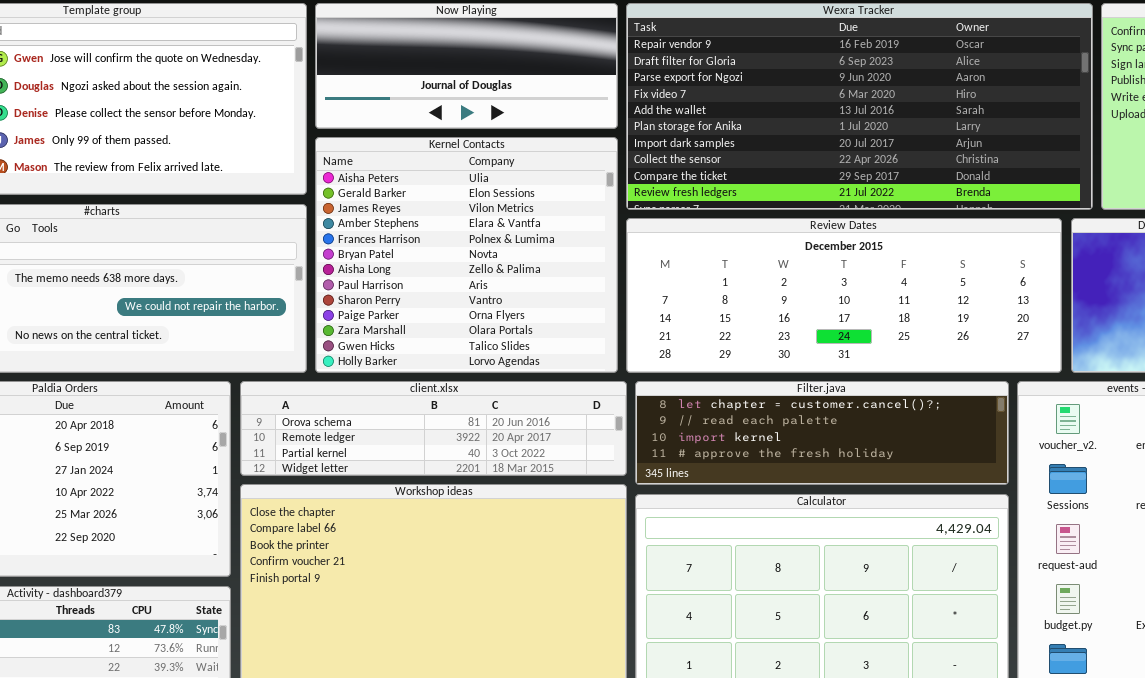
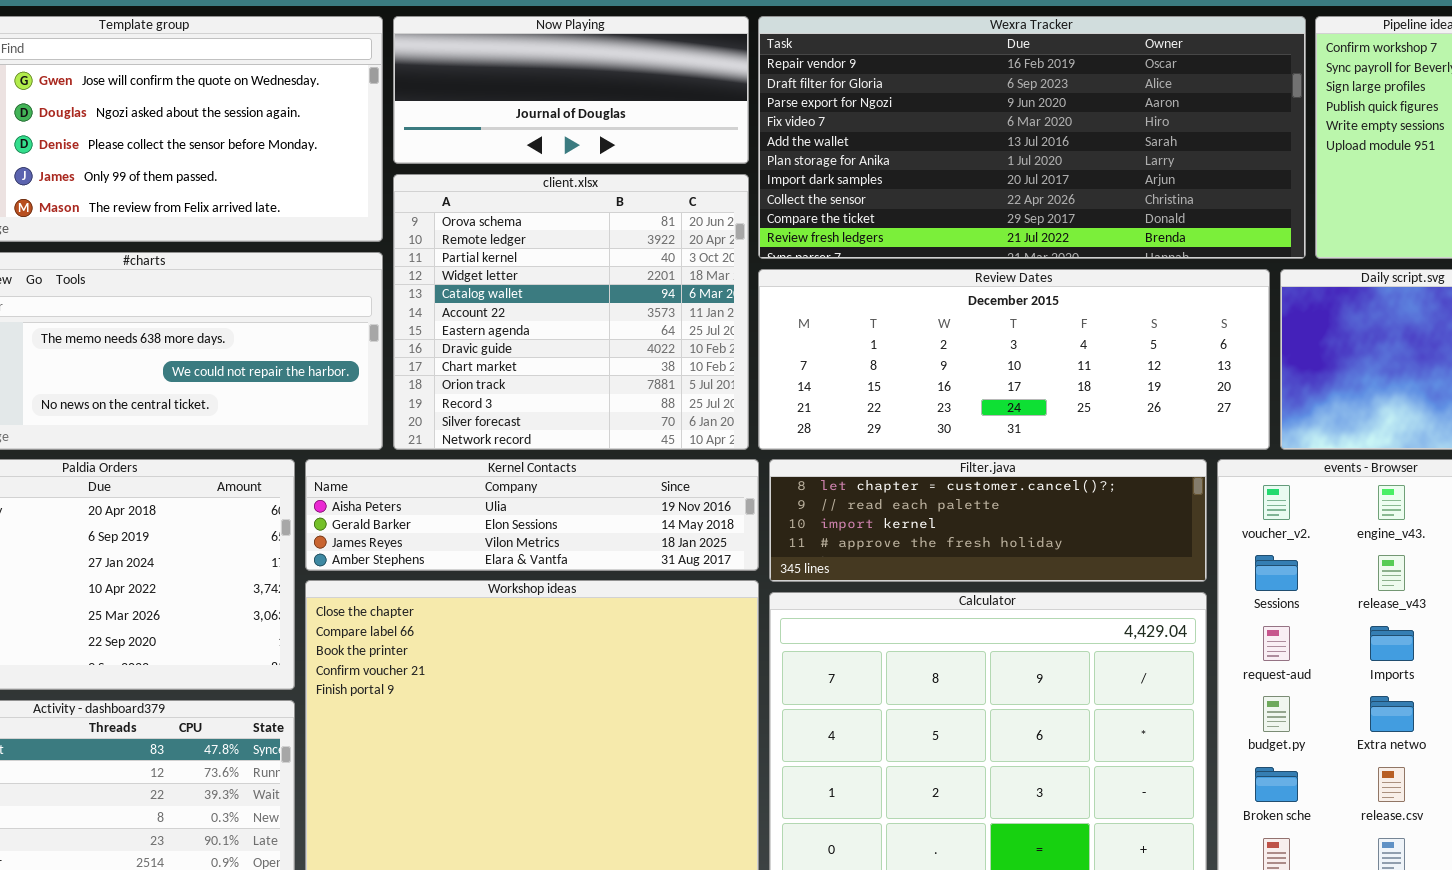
Kernel Contacts: [315,137,618,373] -> [305,459,759,571], moved, resized
client.xlsx: [240,381,627,476] -> [393,174,749,450], moved, resized

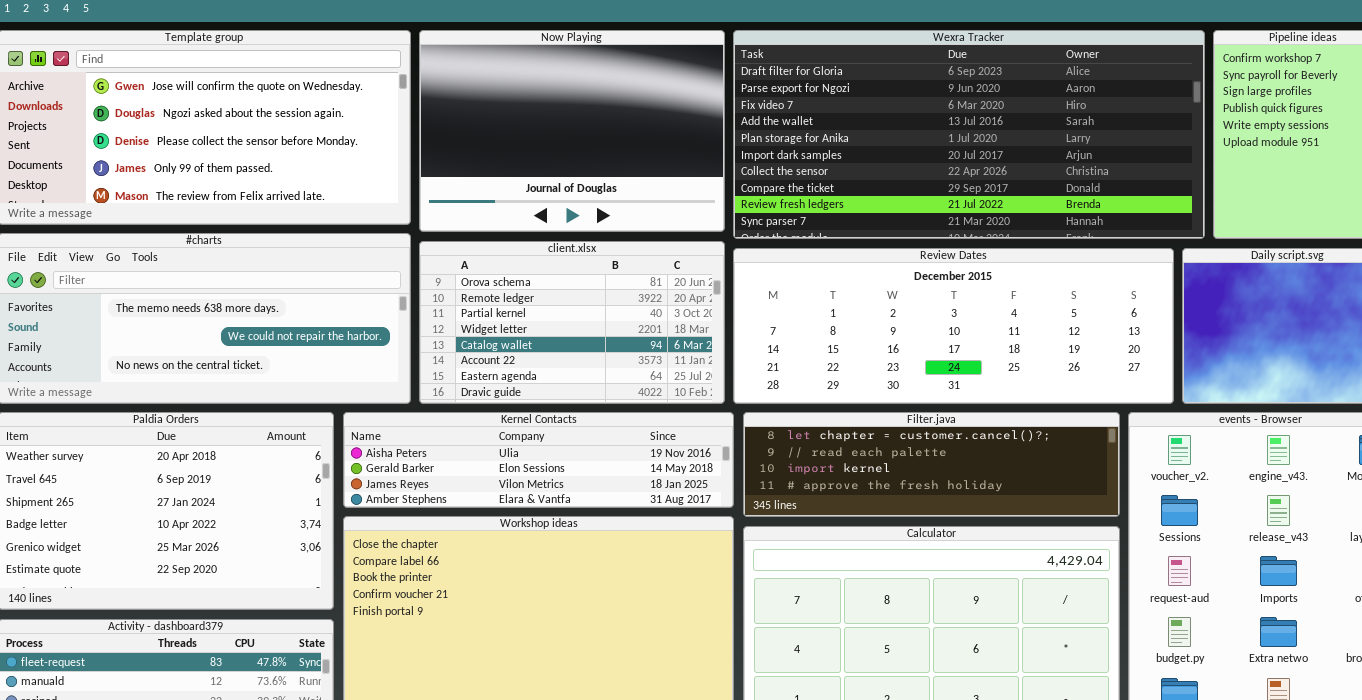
Now Playing: [393,16,749,164] -> [419,30,725,232], resized
Wexra Tracker: [758,16,1306,259] -> [733,30,1205,239], scrolled down 1 row
client.xlsx: [393,174,749,450] -> [419,241,725,404], resized

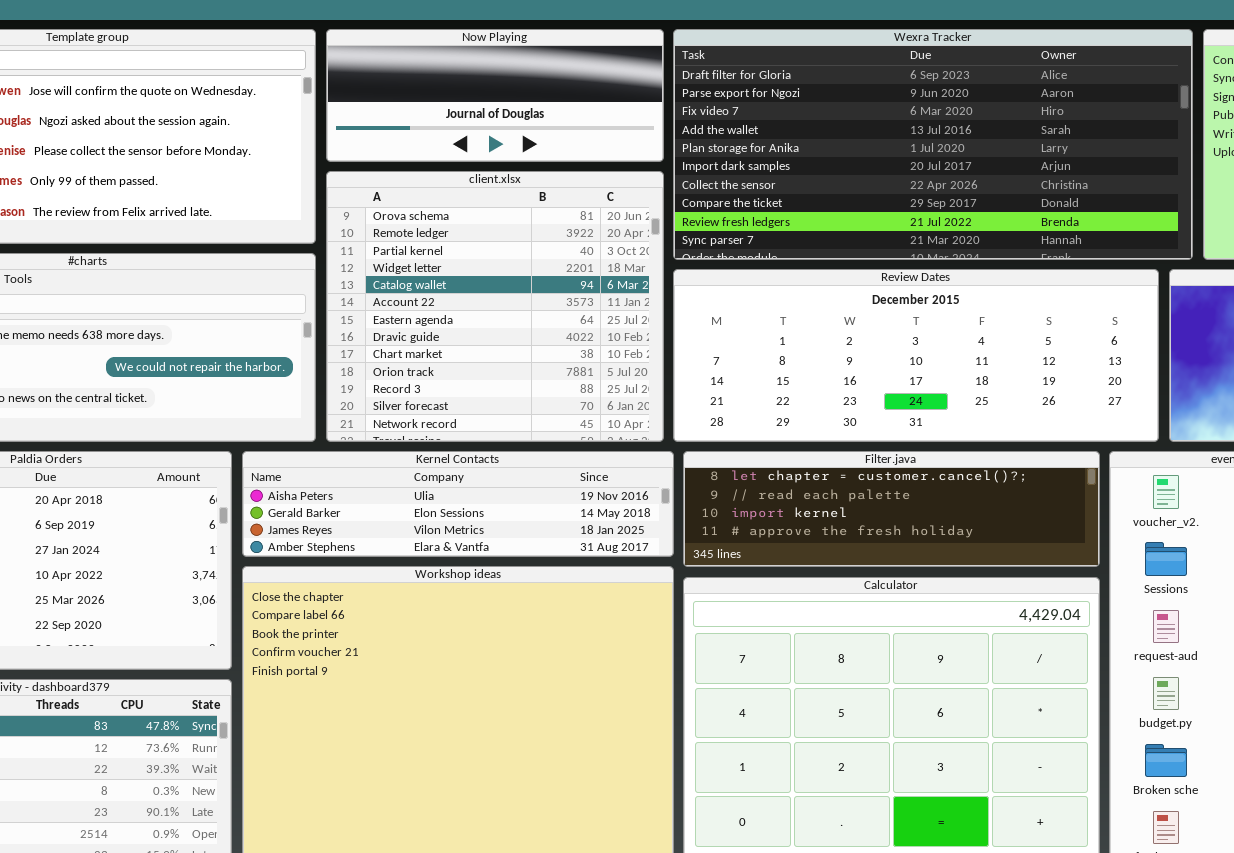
Now Playing: [419,30,725,232] -> [326,29,664,162], resized
client.xlsx: [419,241,725,404] -> [326,171,664,442], resized

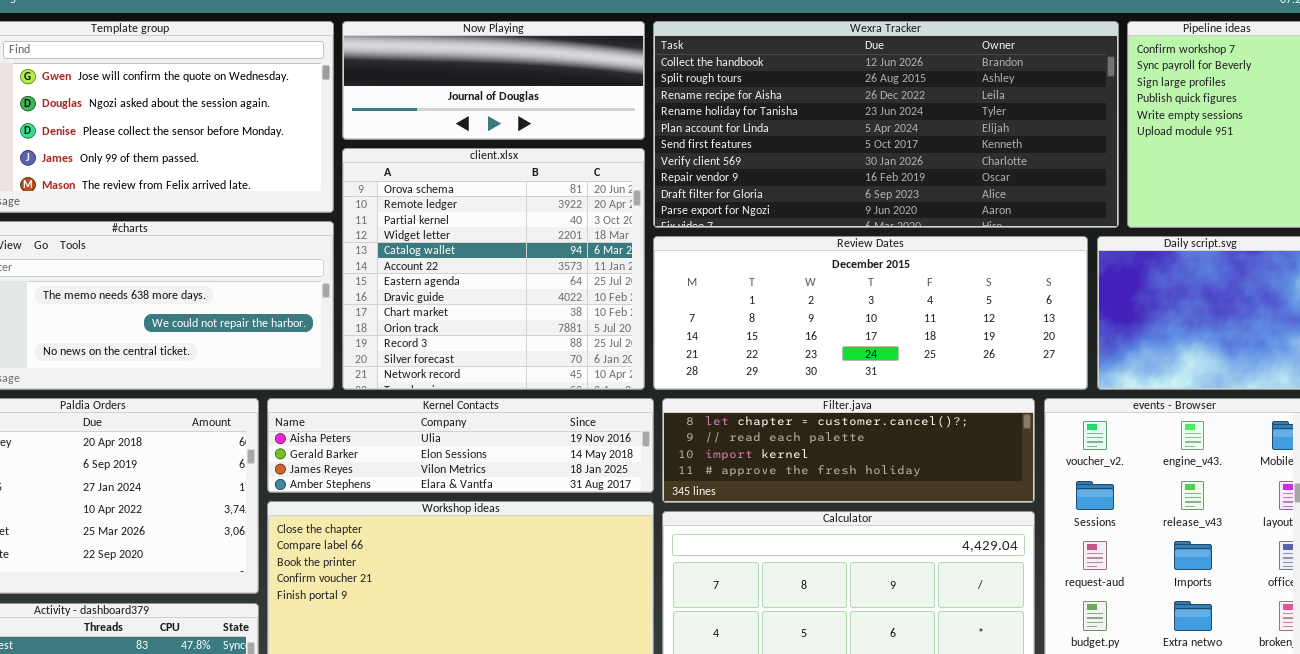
Wexra Tracker: [673,29,1193,260] -> [653,21,1119,228], scrolled up 8 rows

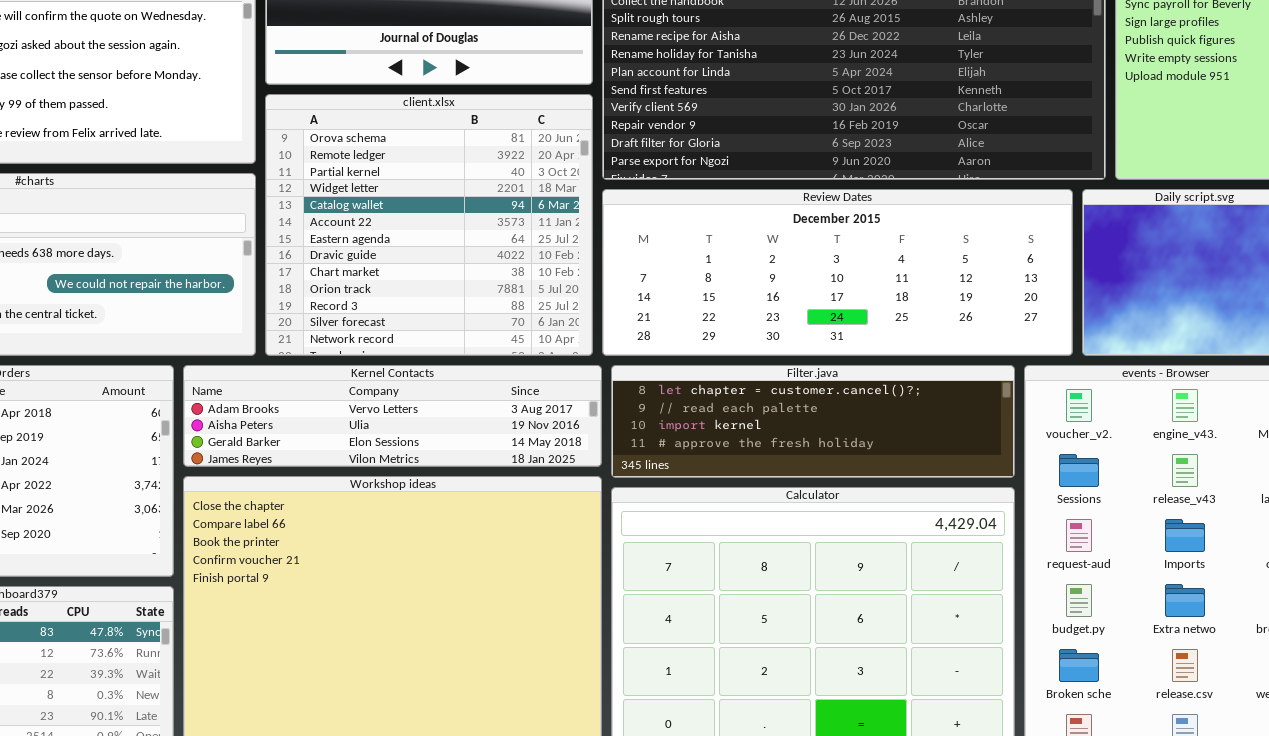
Kernel Contacts: [267,398,654,493] -> [183,365,602,467], scrolled up 1 row

